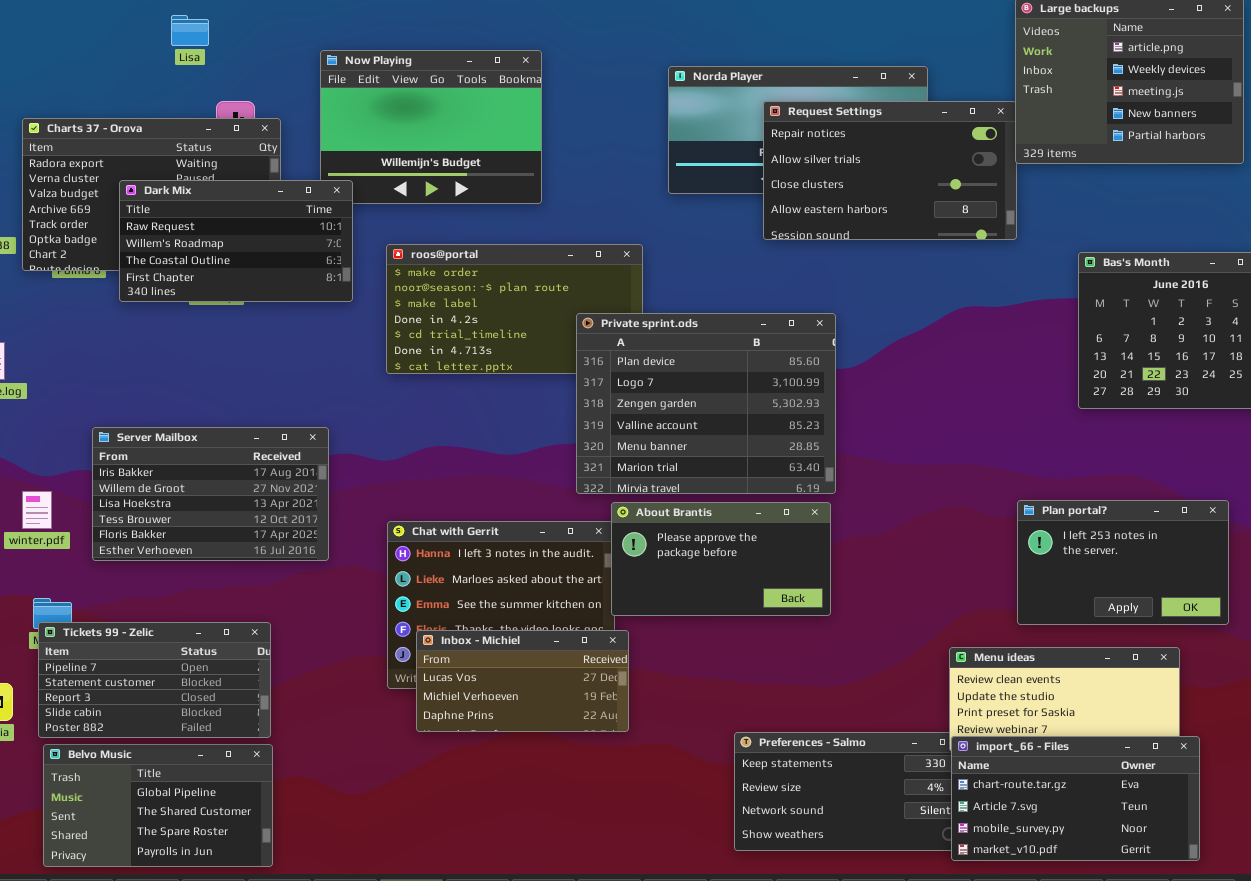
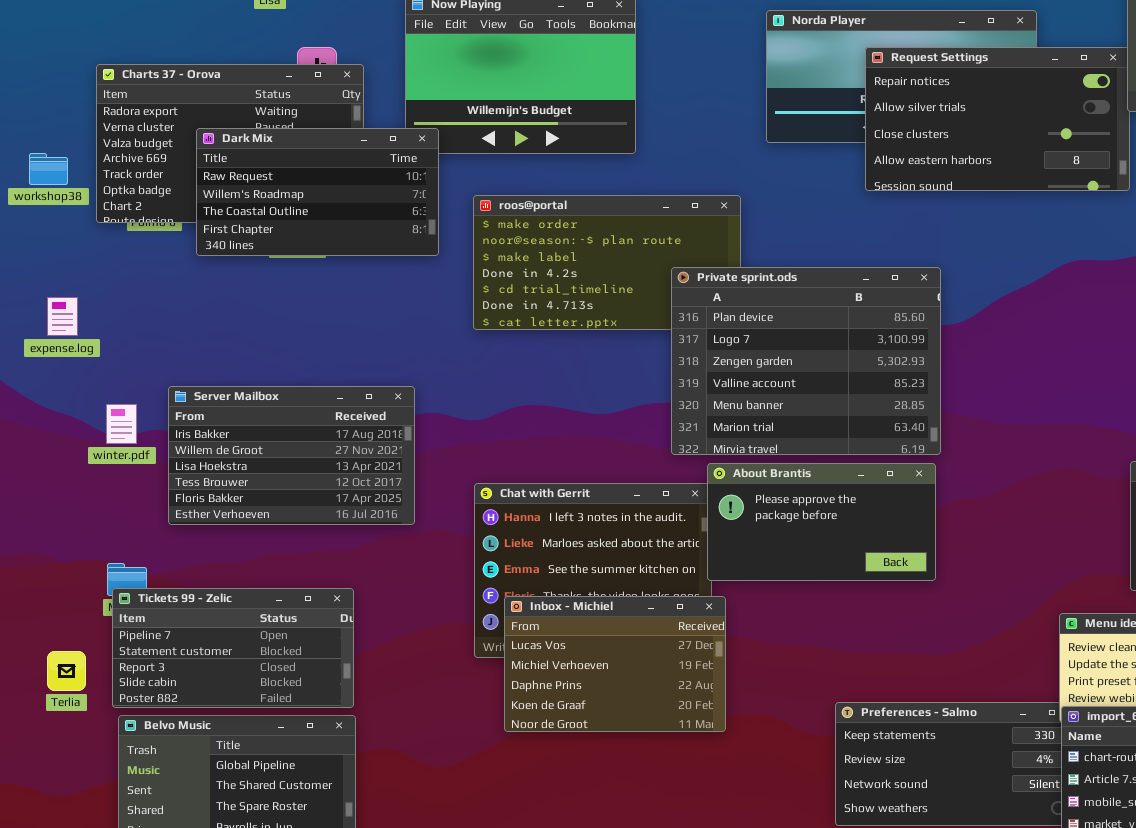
winter.pdf: [22,491,52,529] -> [106,404,137,444], moved
Inbox - Michiel: [416,630,629,732] -> [504,596,726,732], resized

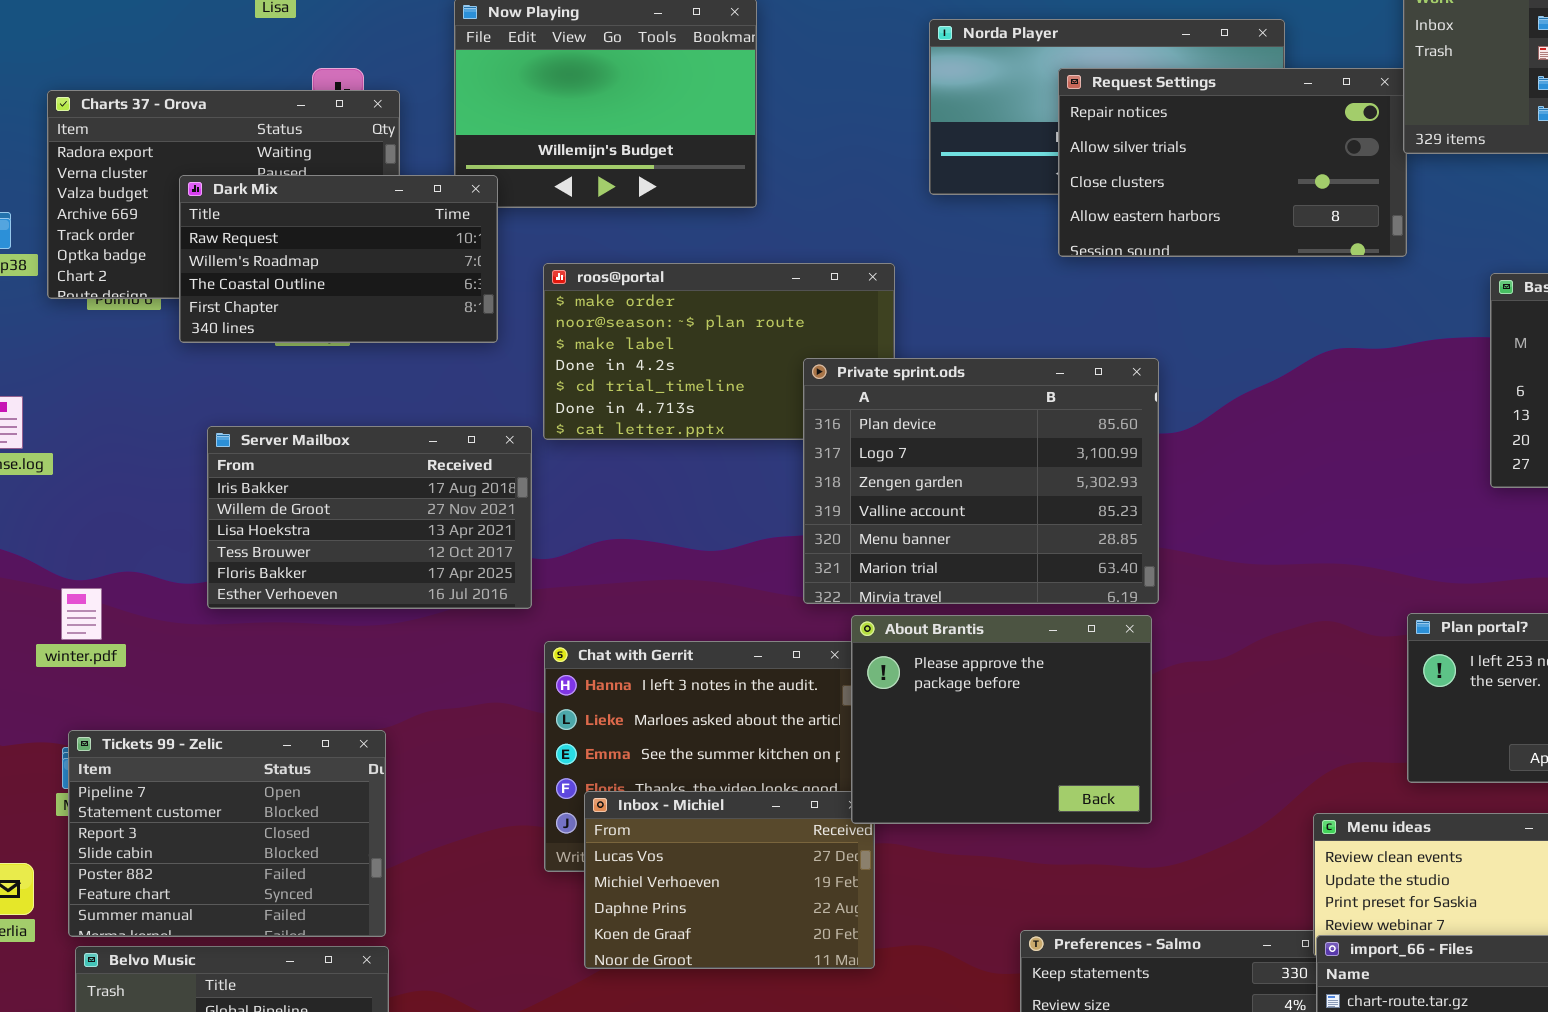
Server Mailbox: [168,386,415,525] -> [207,426,532,609], moved
winter.pdf: [106,404,137,444] -> [61,588,102,640], moved
About Brantis: [707,463,936,581] -> [851,615,1152,824], resized
Tickets 99 - Zelic: [112,588,354,708] -> [68,730,386,937], resized

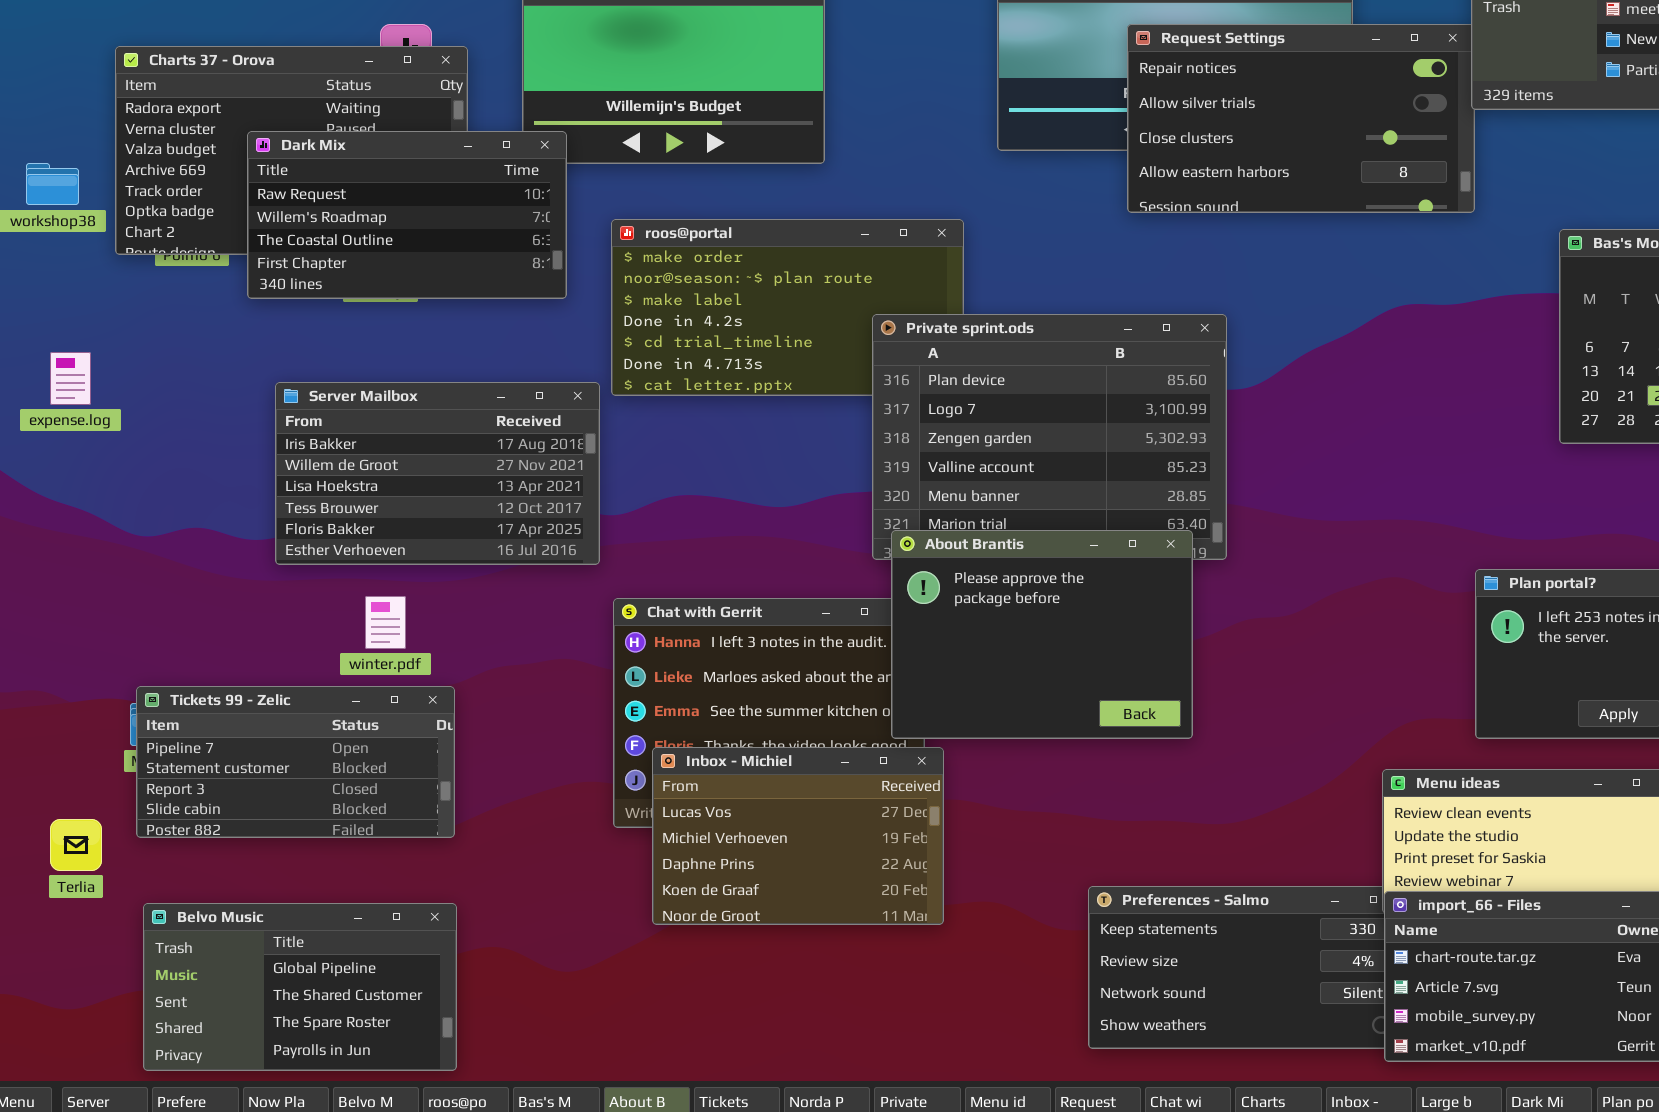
winter.pdf: [61,588,102,640] -> [365,596,406,649], moved
About Brantis: [851,615,1152,824] -> [891,530,1193,739], moved
Tickets 99 - Zelic: [68,730,386,937] -> [136,686,455,838], resized

